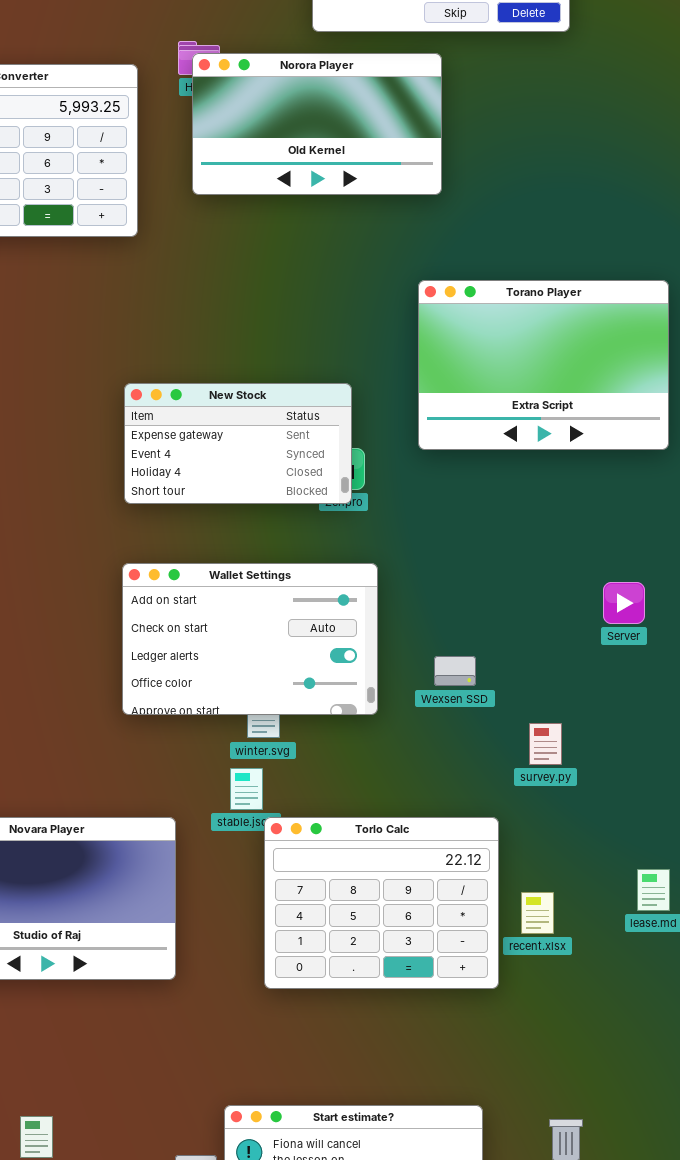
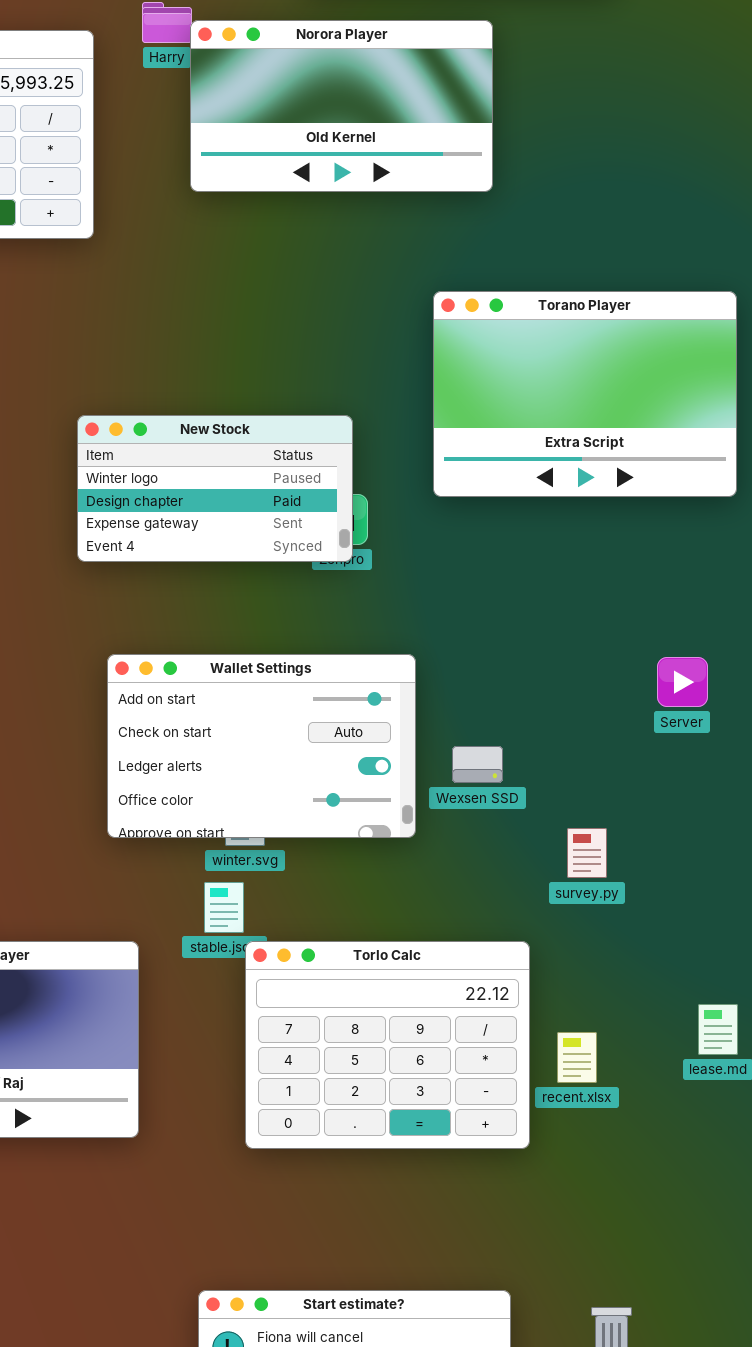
Norora Player: [192,53,442,195] -> [190,20,493,192], moved
New Stock: [124,383,352,504] -> [77,415,353,562], scrolled up 2 rows
Wallet Settings: [122,563,378,715] -> [107,654,416,838], moved

